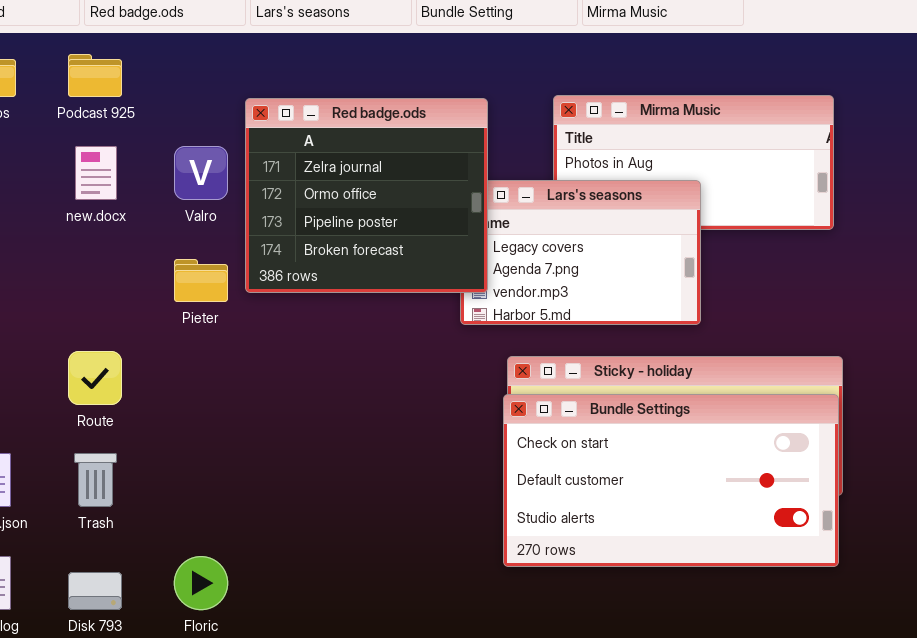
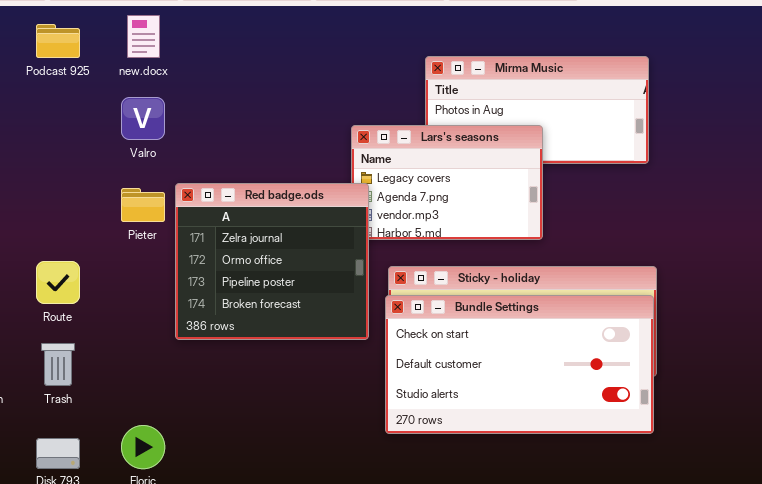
Red badge.ods: [245,98,488,293] -> [175,183,369,340], moved
new.docx: [75,146,117,200] -> [127,15,160,58], moved

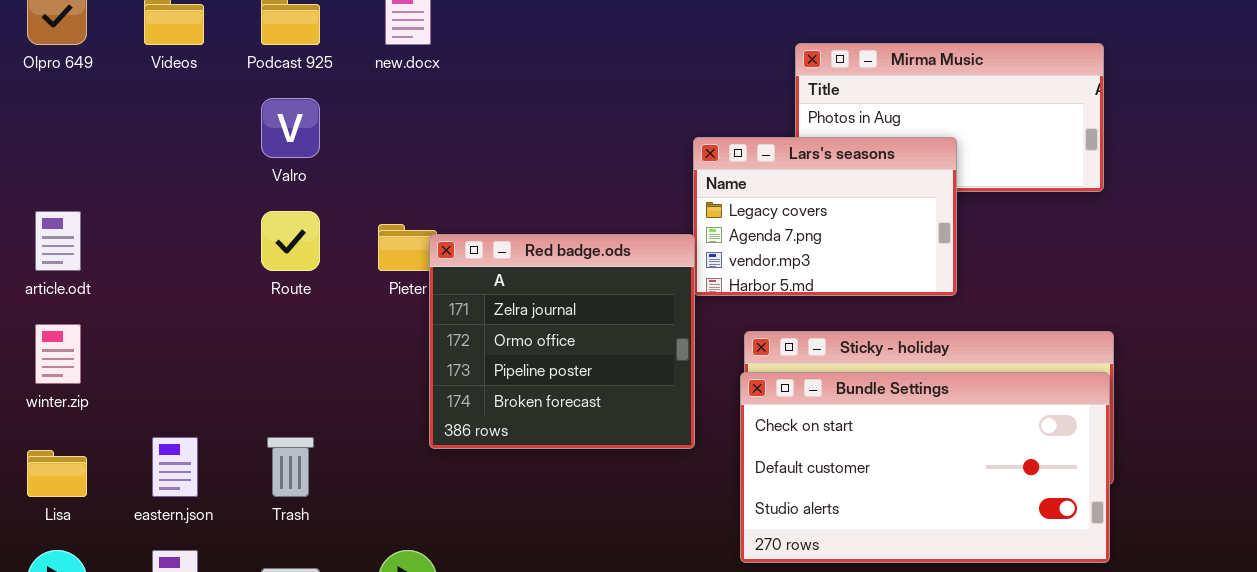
Valro: [121,97,165,140] -> [261,98,320,158], moved
Red badge.ods: [175,183,369,340] -> [429,234,695,449], moved
Route: [36,261,80,304] -> [261,211,320,271], moved

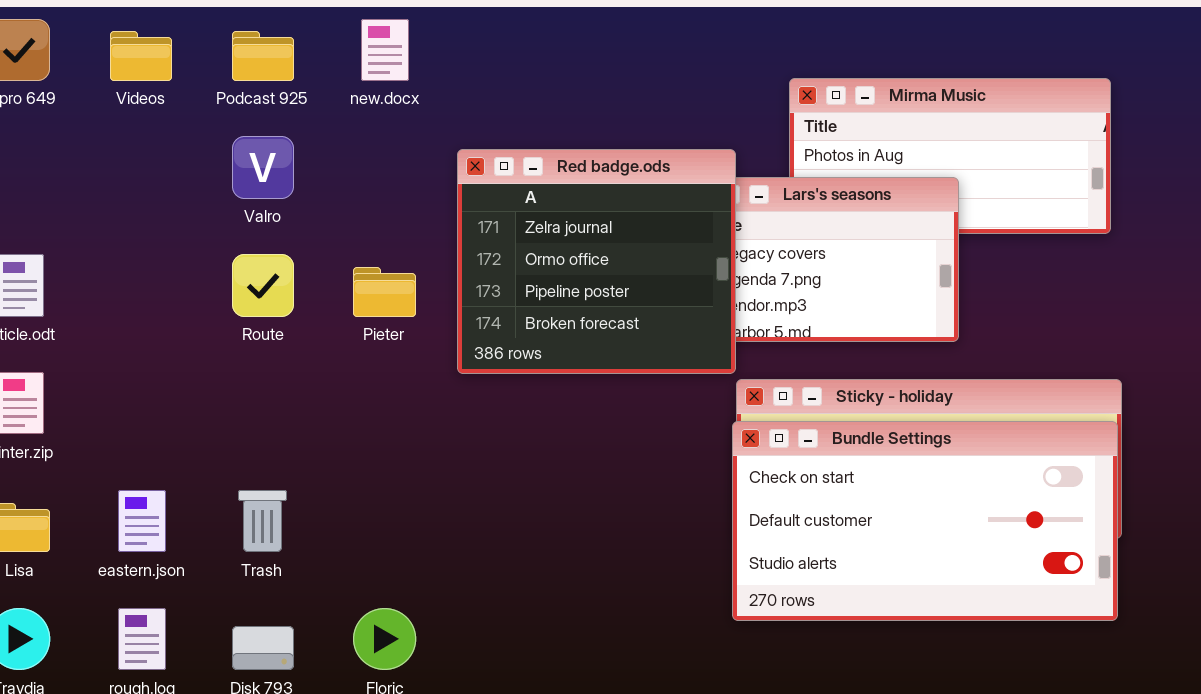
Red badge.ods: [429,234,695,449] -> [457,149,736,374], moved

